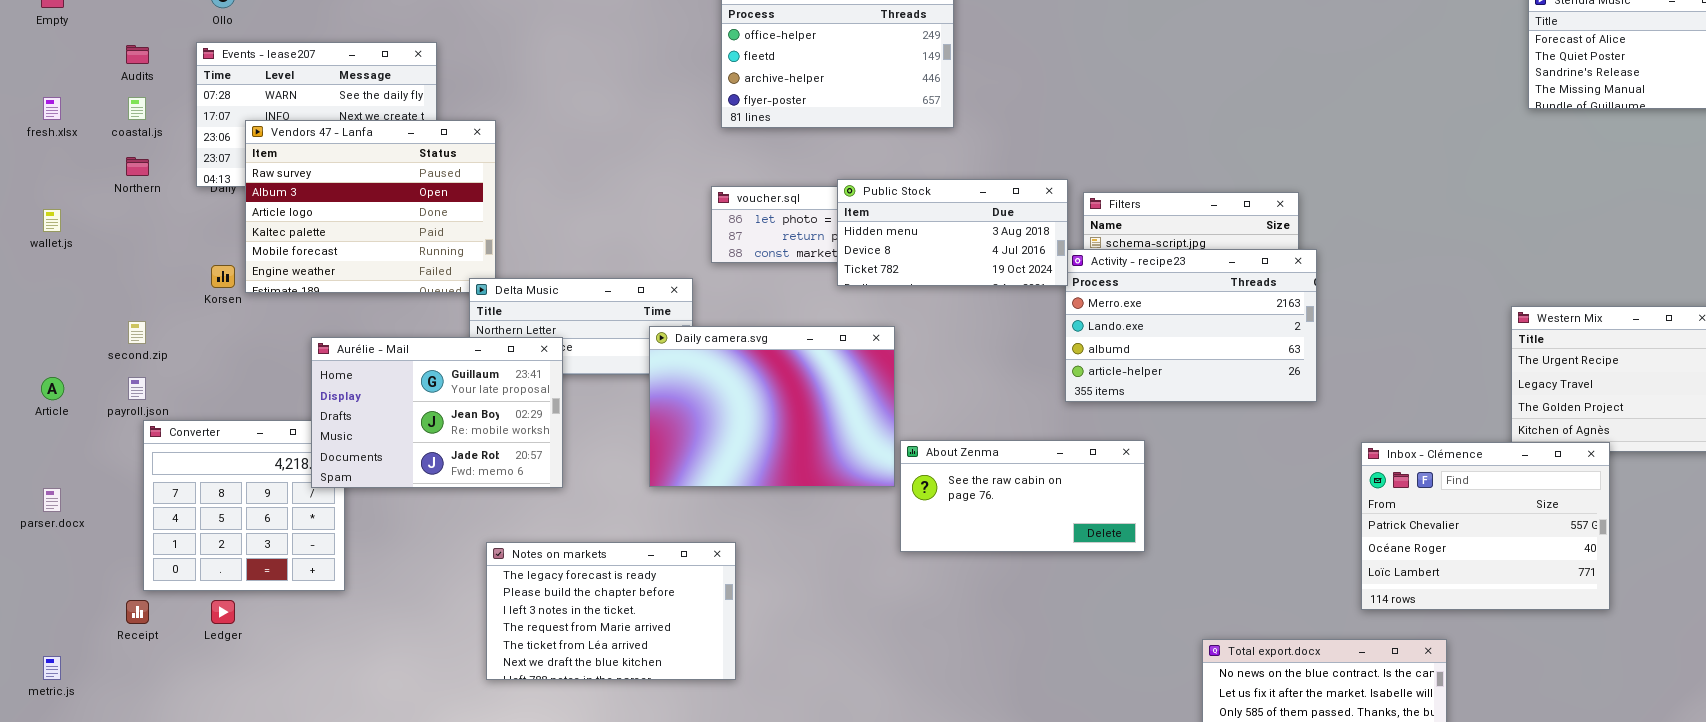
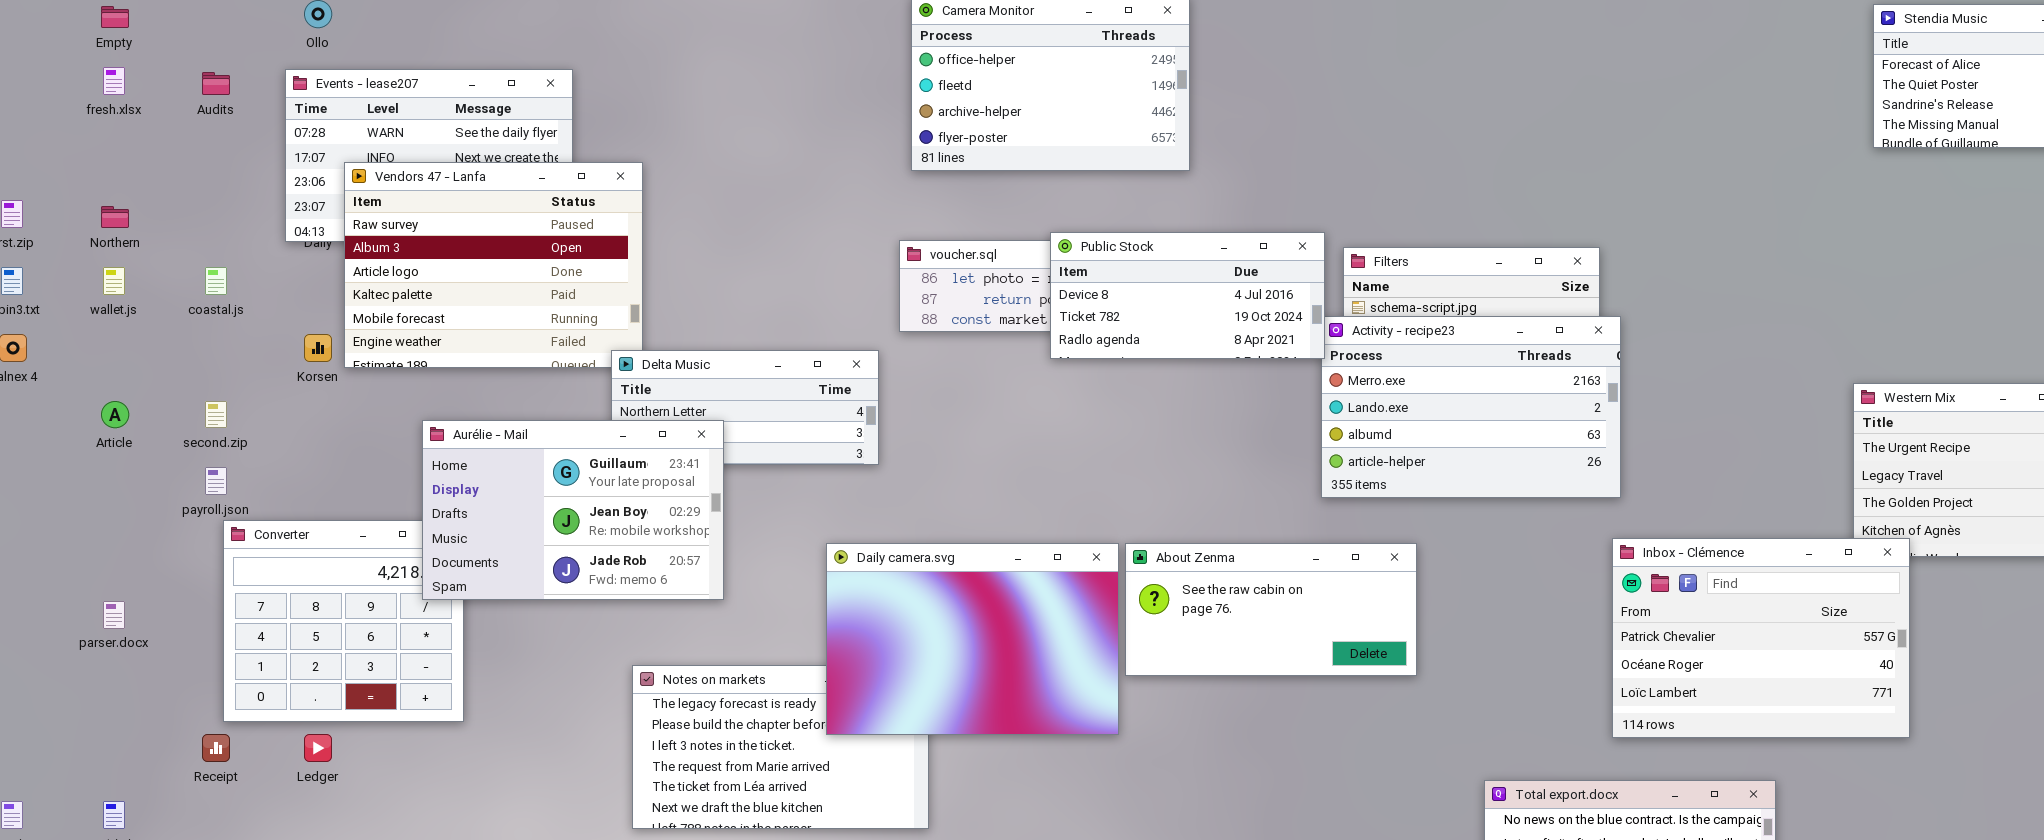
fresh.xlsx: [43,97,61,120] -> [103,67,125,95], moved
coastal.js: [128,97,146,120] -> [205,267,227,295], moved
Northern: [126,157,149,176] -> [101,206,129,228], moved
Public Stock: [837,179,1068,286] -> [1050,232,1325,359], scrolled down 1 row
Daily camera.svg: [649,326,895,487] -> [826,543,1119,735], moved
Article: [41,377,64,400] -> [101,401,129,428], moved
Inbox - Clémence: [1361,442,1610,610] -> [1612,538,1910,738], moved

